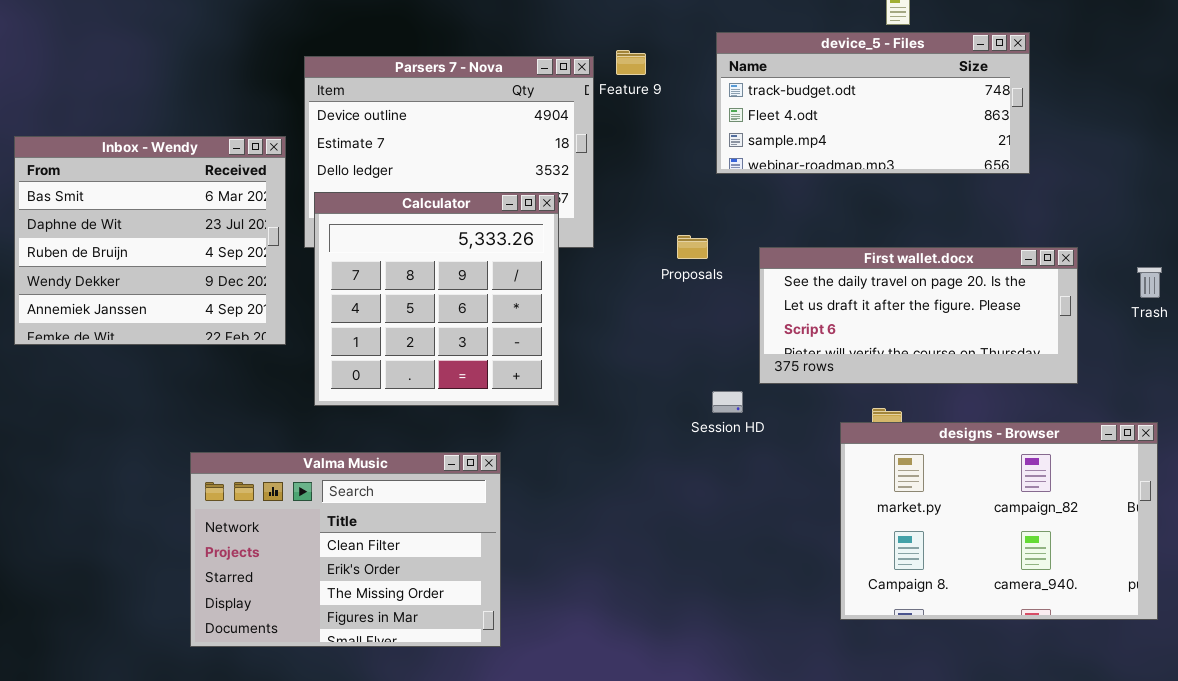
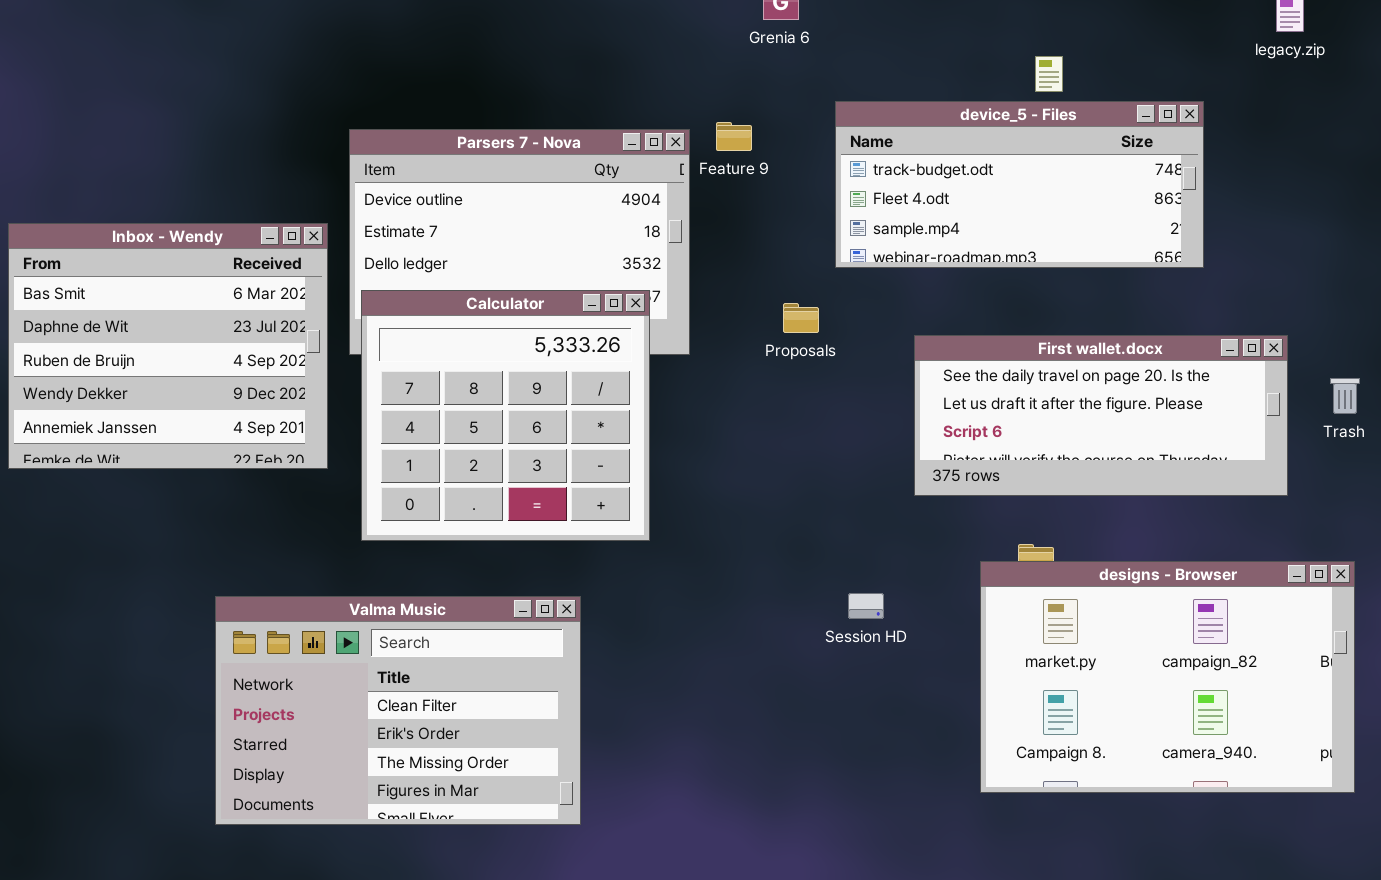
Proposals: [677,235,708,259] -> [783,303,819,333], moved
First wallet.docx: [759,247,1078,384] -> [914,335,1288,496], moved
Session HD: [712,391,743,413] -> [848,593,884,619], moved

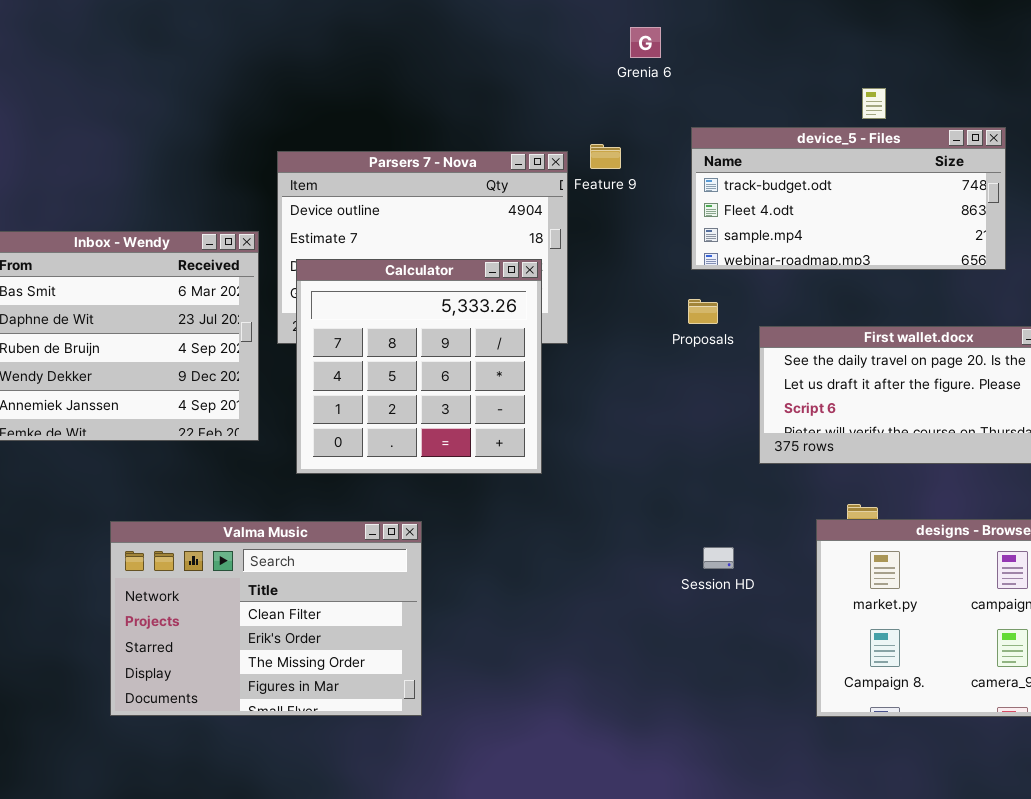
Calculator: [361,290,650,541] -> [296,259,542,474], moved
Proposals: [783,303,819,333] -> [688,299,718,324], moved
Valma Music: [215,596,581,825] -> [110,521,422,716], moved

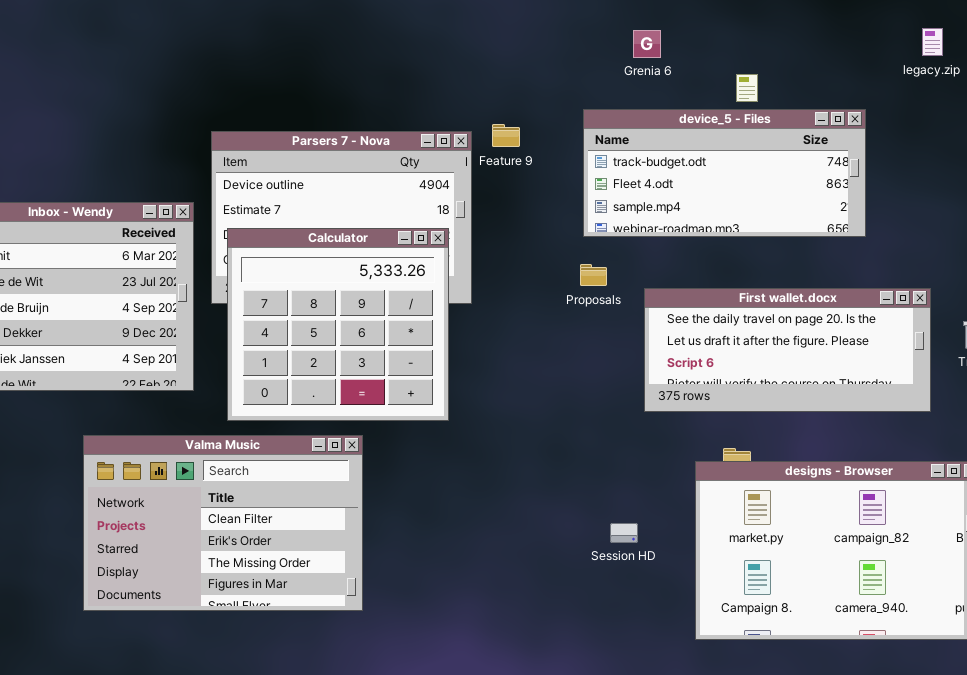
Grenia 6: [630,27,661,58] -> [633,30,661,58], moved
Valma Music: [110,521,422,716] -> [83,435,363,611], moved
Session HD: [703,547,734,569] -> [610,523,638,543], moved

